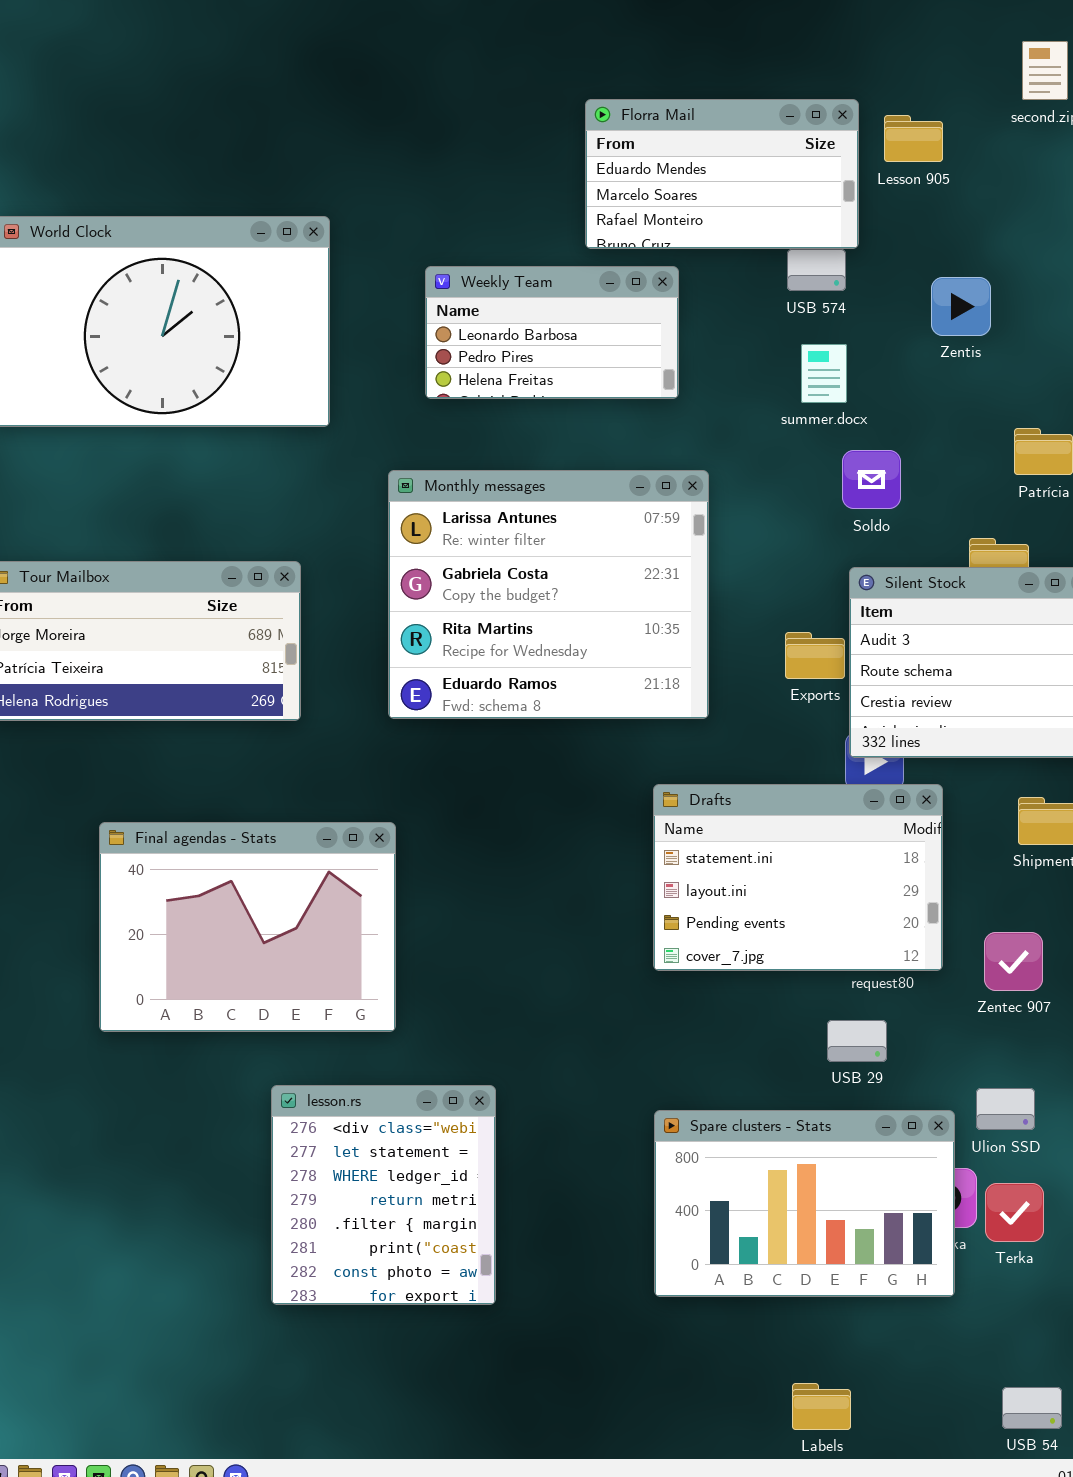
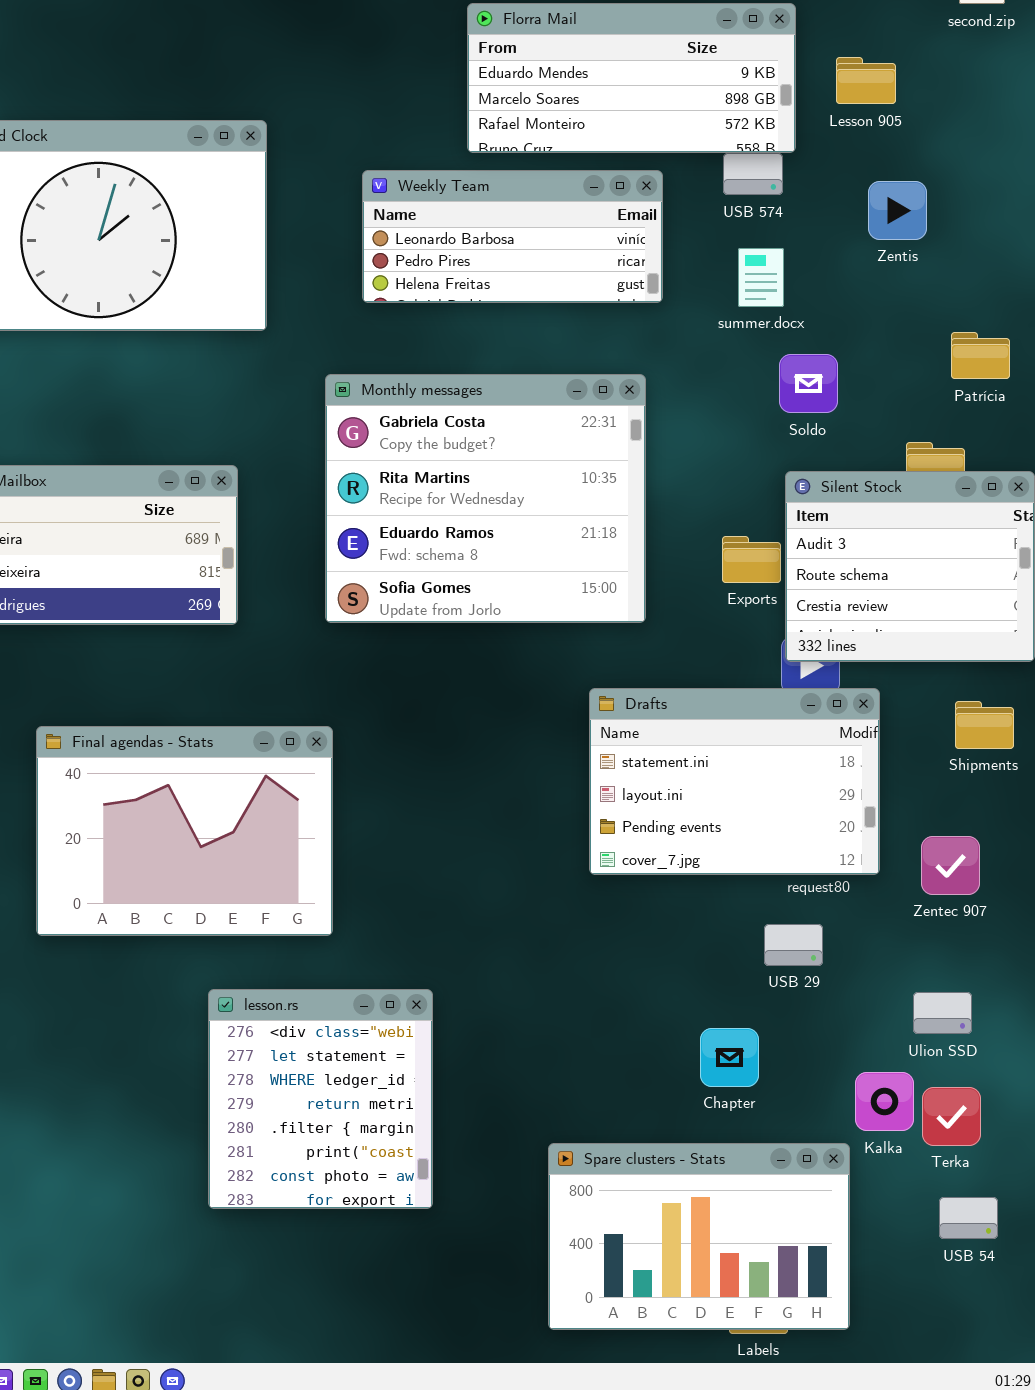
Florra Mail: [585,99,859,249] -> [467,3,796,153], resized
Lesson 905: [884,115,943,162] -> [836,57,896,104], moved
Weekly Team: [425,266,679,399] -> [362,170,663,303], resized
Monthly messages: [388,470,709,719] -> [325,374,646,623], scrolled down 1 row
Spare clusters - Stats: [654,1110,955,1297] -> [548,1143,850,1330], moved
USB 54: [1002,1387,1062,1429] -> [939,1197,998,1239], moved

